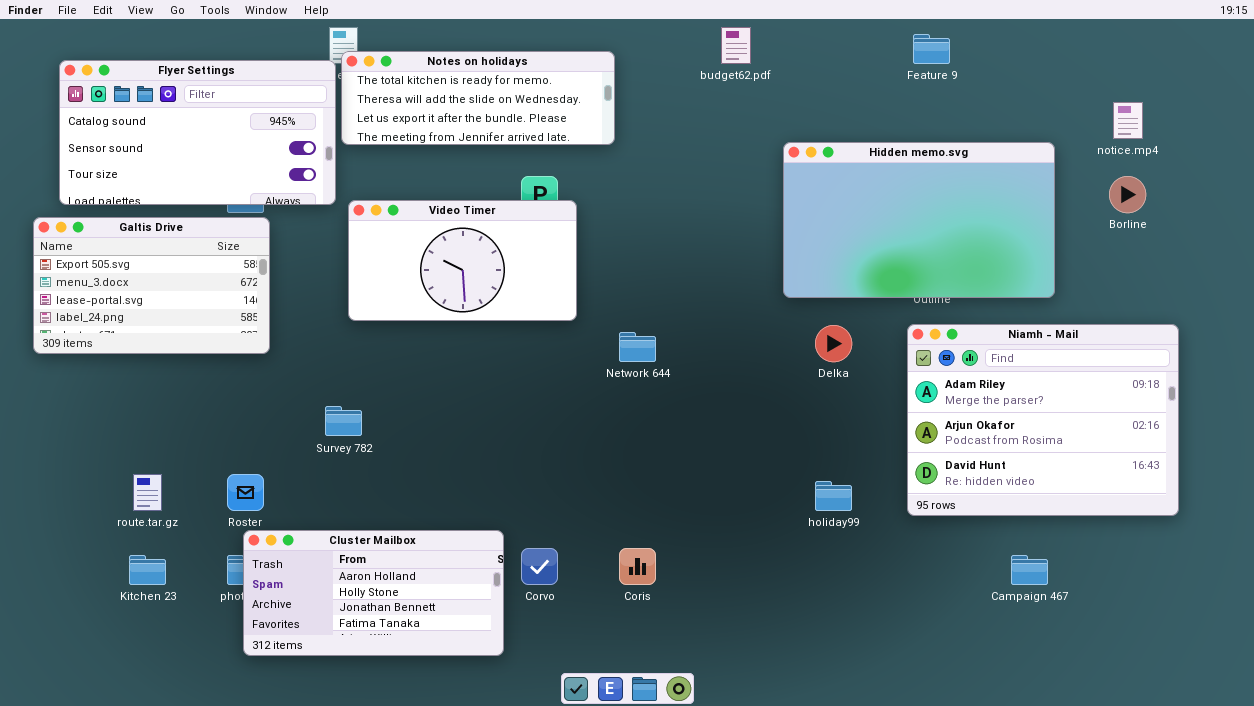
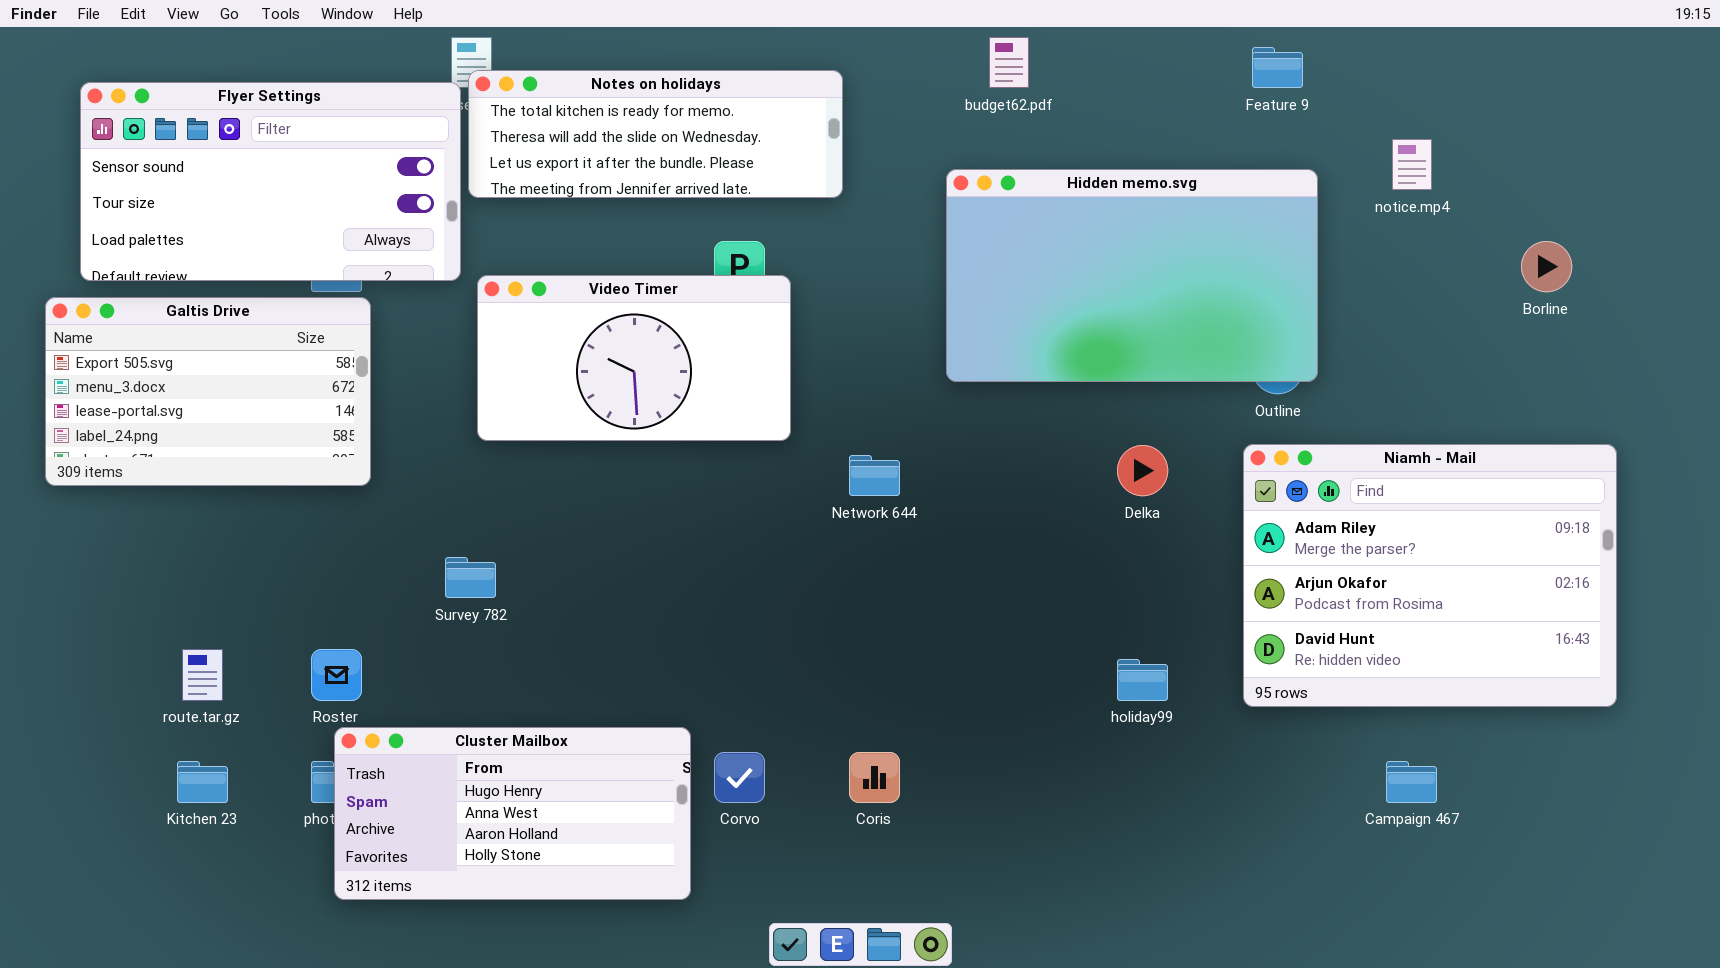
Flyer Settings: [59,60,336,205] -> [80,82,461,281], scrolled down 1 row
notice.mp4: [1113,102,1143,139] -> [1392,139,1432,190], moved
Hidden memo.svg: [783,142,1055,298] -> [946,169,1318,382], moved
Cluster Mailbox: [243,530,504,656] -> [334,727,691,900], scrolled up 2 rows

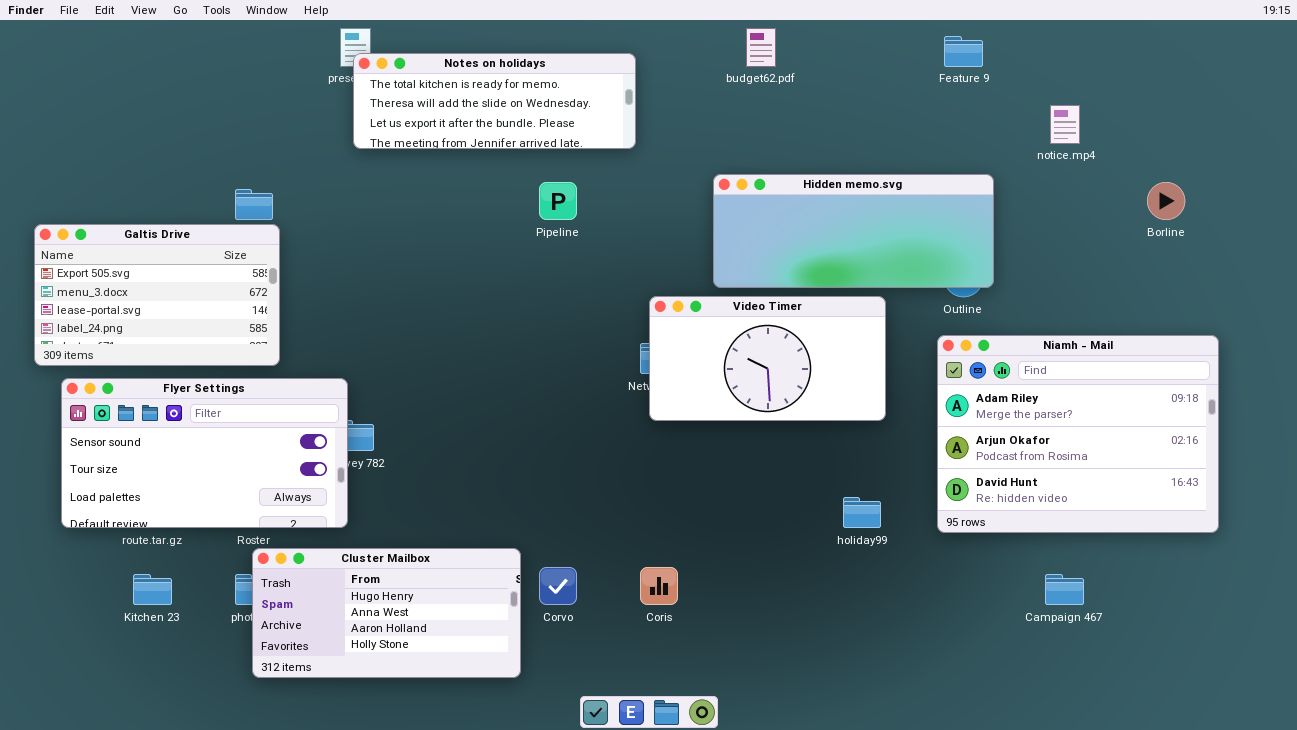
Flyer Settings: [80,82,461,281] -> [61,378,348,528], moved
Hidden memo.svg: [946,169,1318,382] -> [713,174,994,288], resized
Video Timer: [477,275,791,441] -> [649,296,886,421], moved

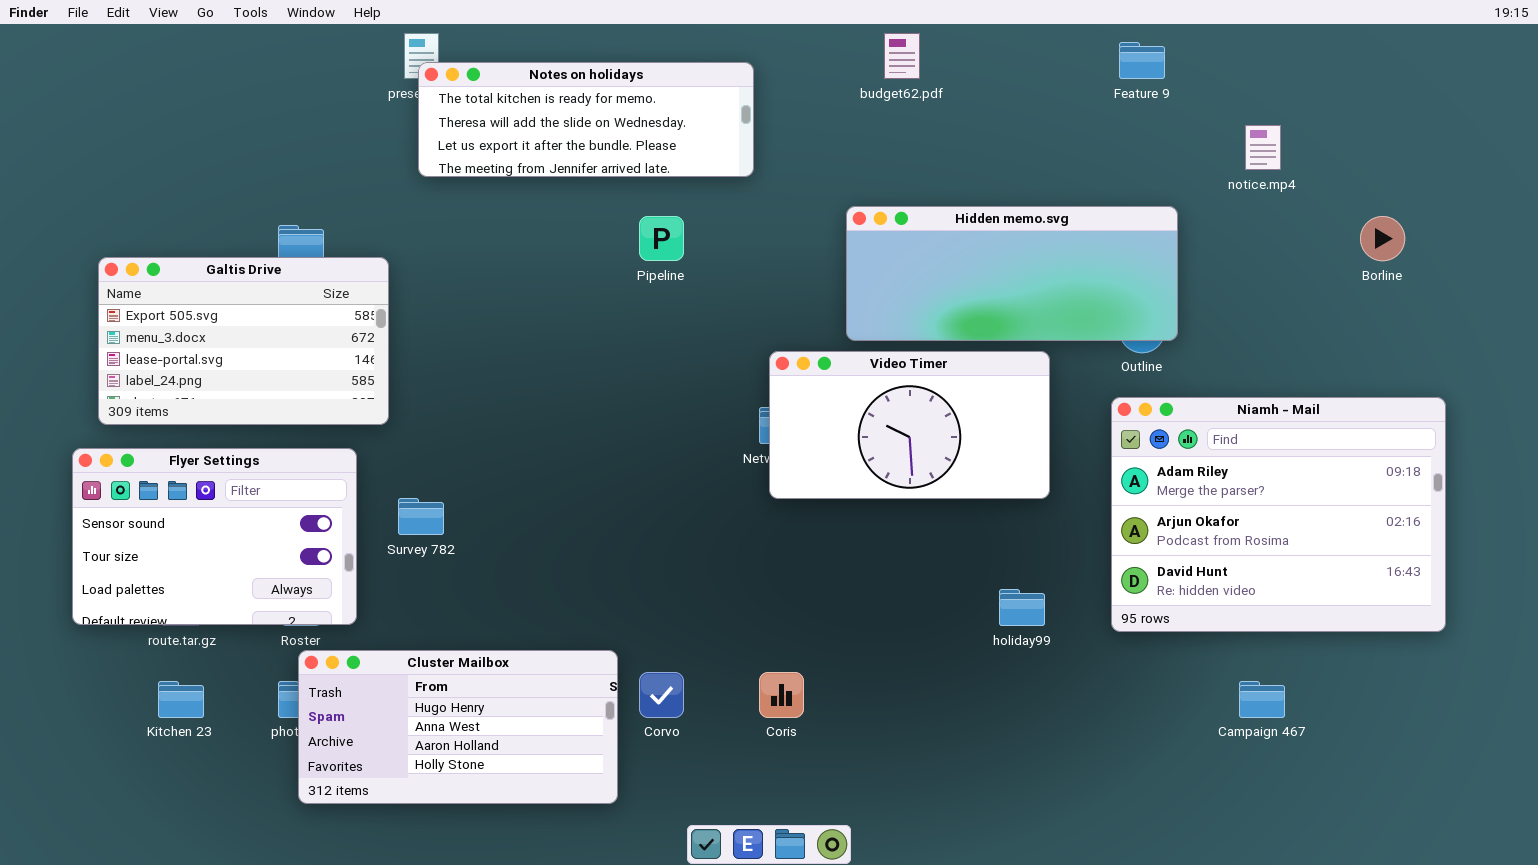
Galtis Drive: [34,224,280,366] -> [98,257,389,425], moved
Flyer Settings: [61,378,348,528] -> [72,448,357,625], resized

